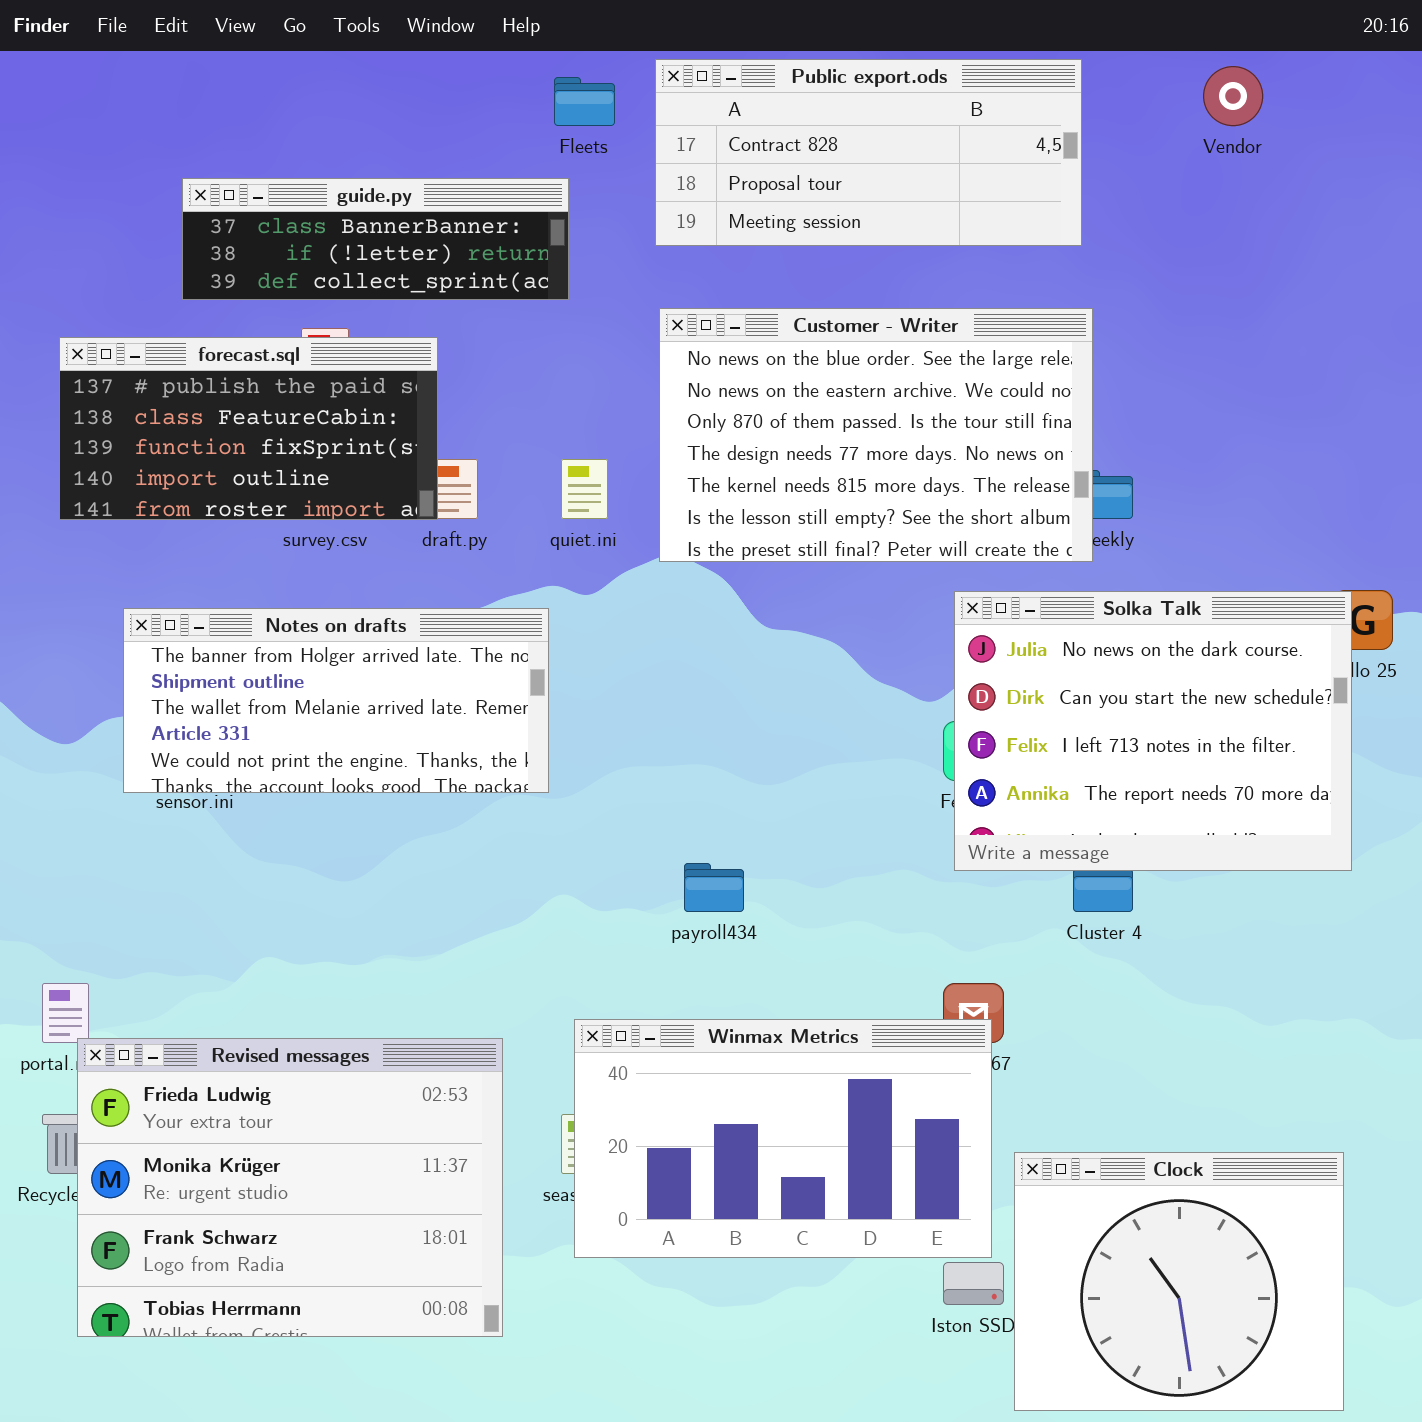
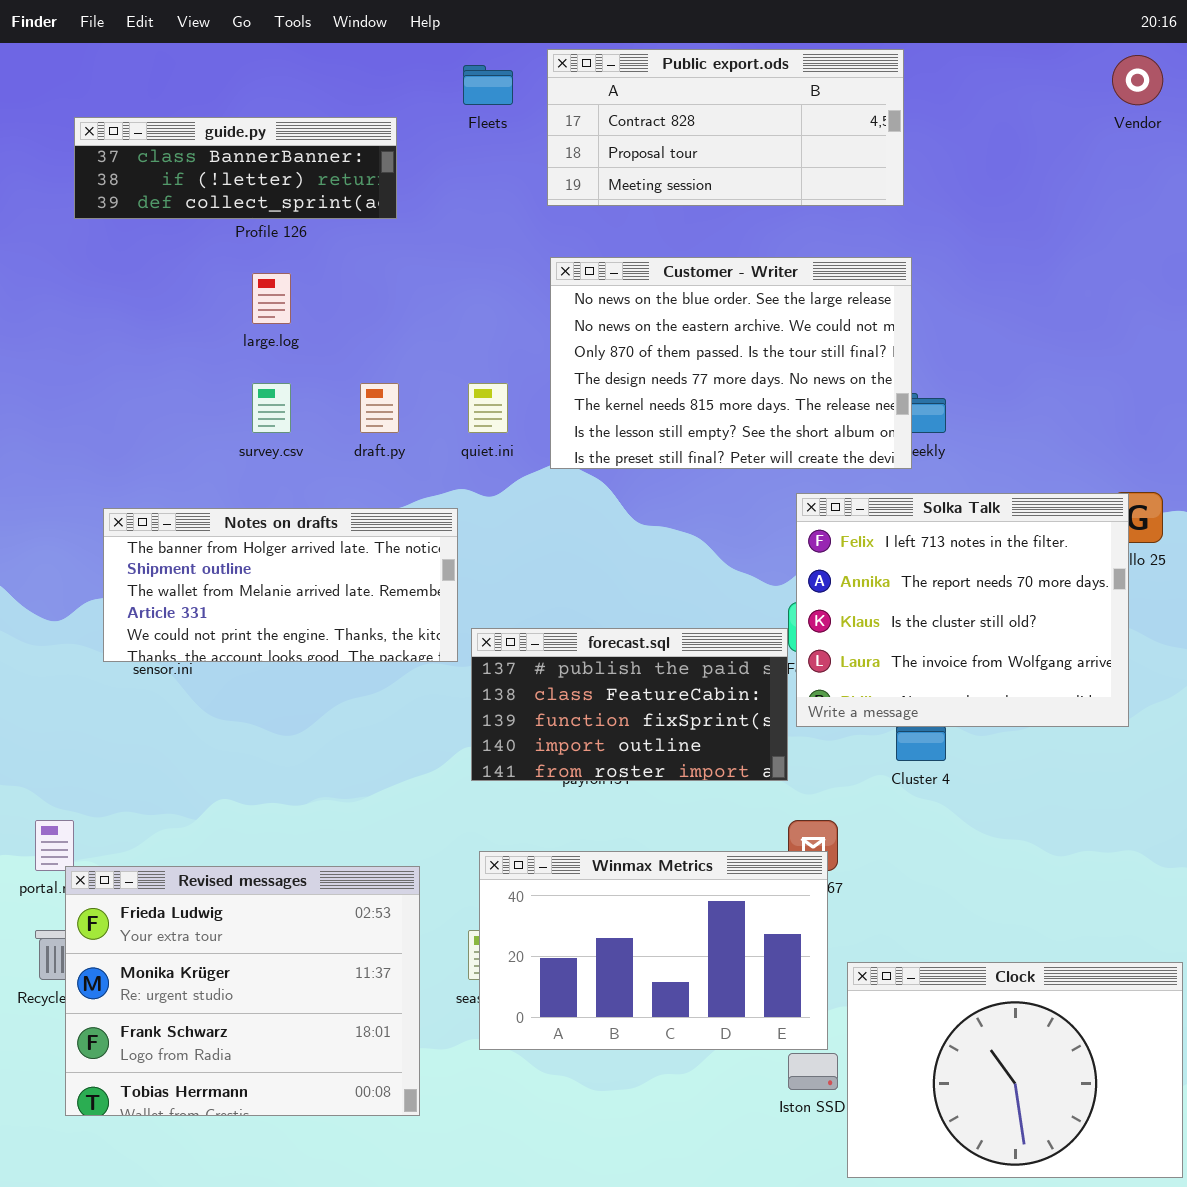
Vendor: [1203,66,1263,126] -> [1112,55,1163,105], moved
guide.py: [182,178,569,300] -> [74,117,397,219], moved
forecast.sql: [59,337,438,520] -> [471,628,788,781], moved
Solka Talk: [954,591,1352,871] -> [796,493,1129,727], scrolled down 2 rows
Clock: [1014,1152,1344,1411] -> [847,962,1183,1178], resized

